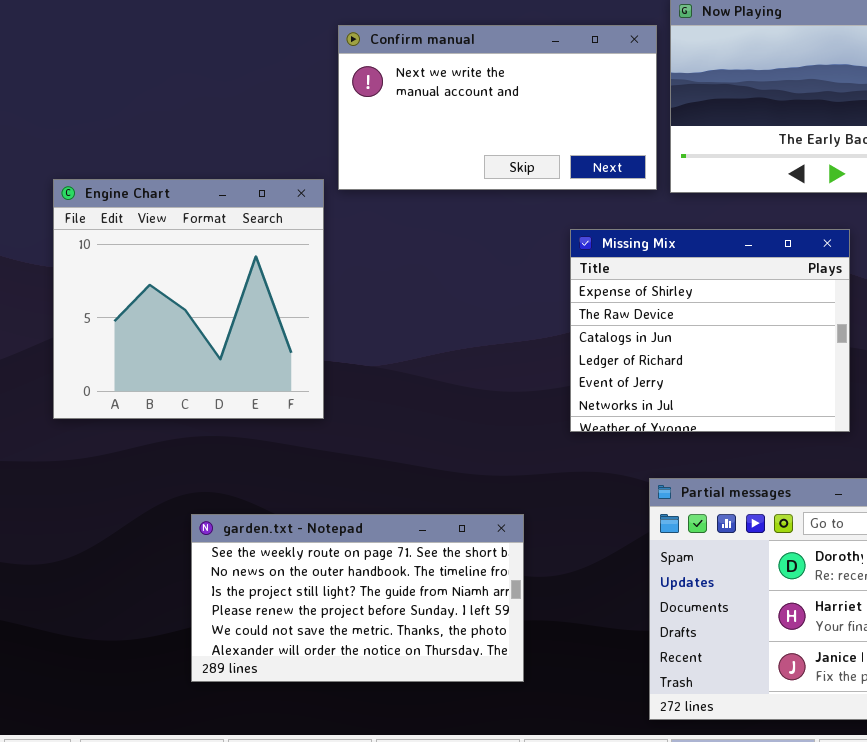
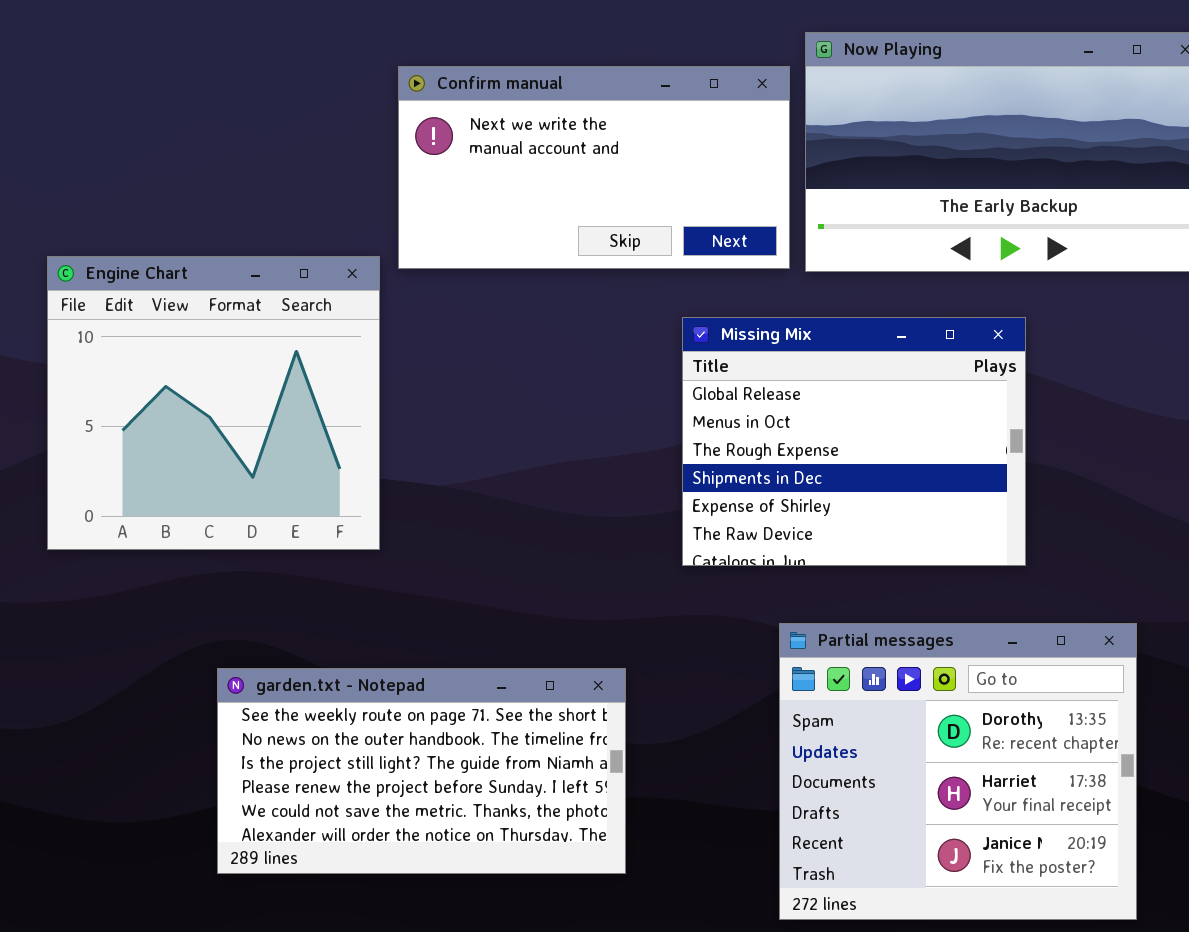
Missing Mix: [570,229,850,432] -> [682,317,1026,566], scrolled up 4 rows

